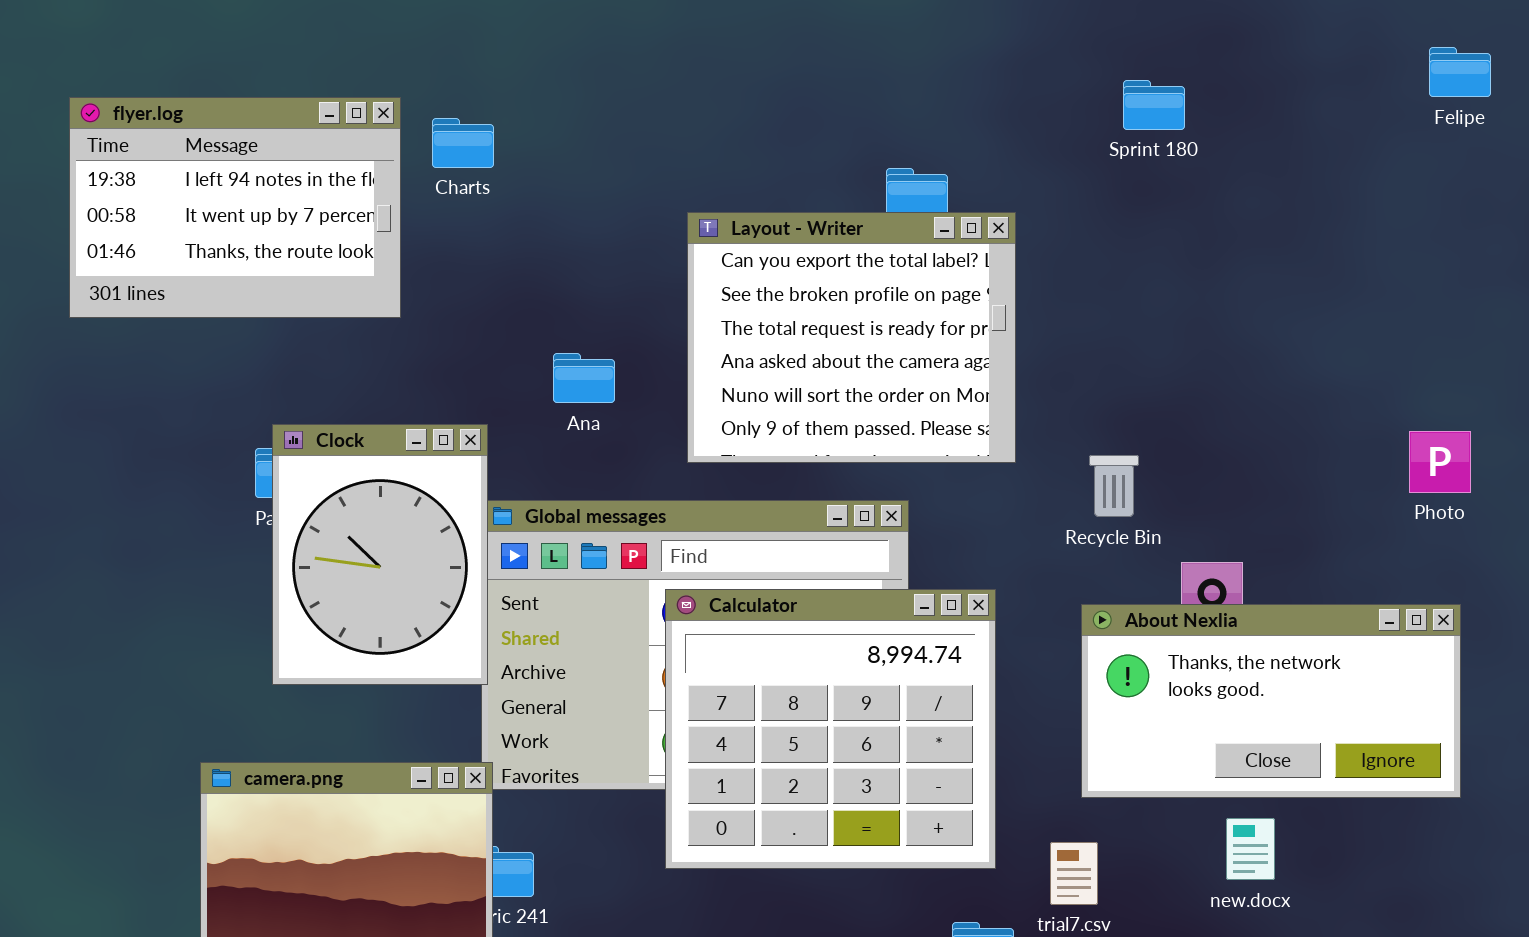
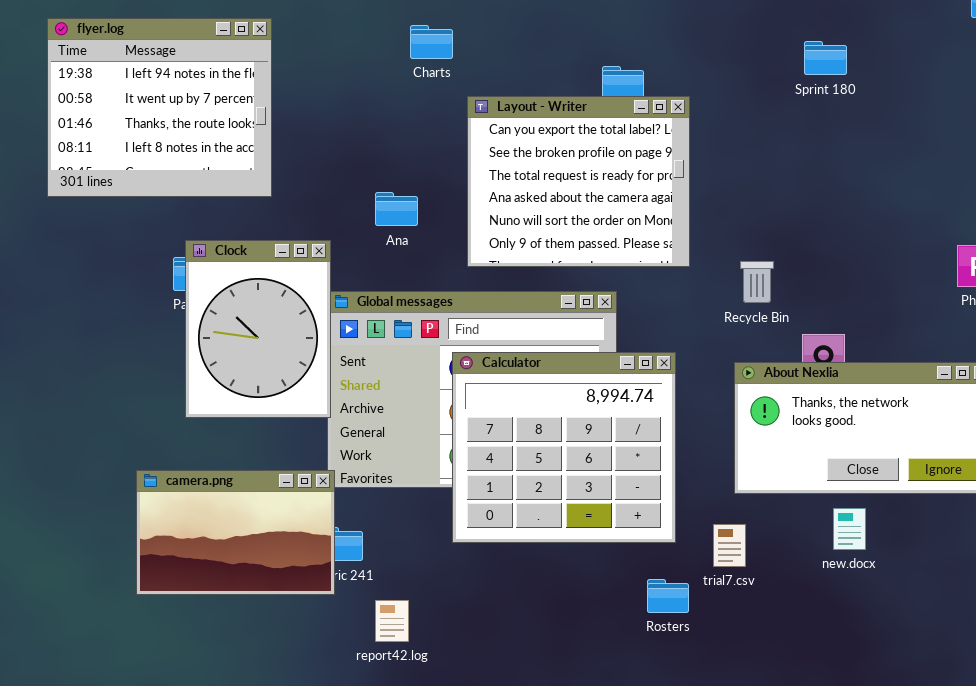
Sprint 180: [1123,80,1185,130] -> [804,41,847,75], moved
flyer.log: [69,97,401,318] -> [47,18,272,197], resized
Charts: [432,118,494,168] -> [410,25,453,59], moved

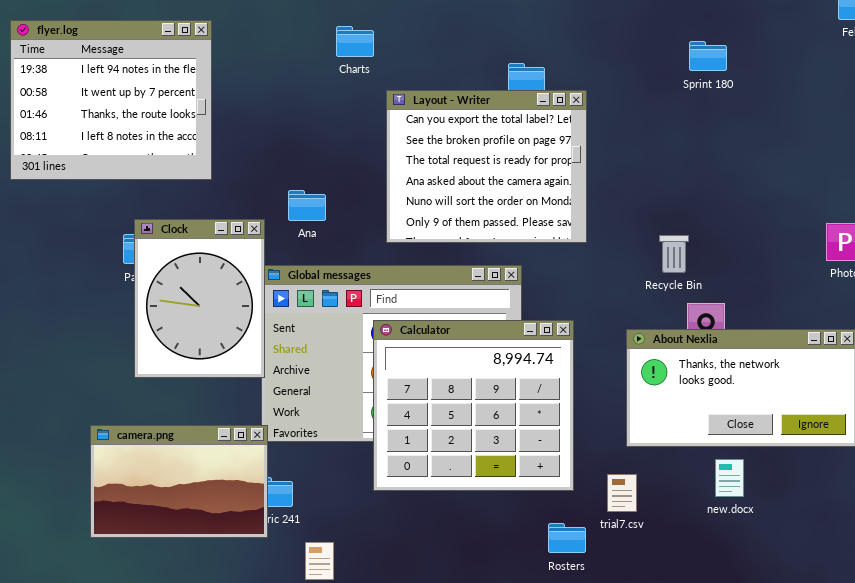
Ana: [375,192,418,226] -> [288,190,326,221], moved
Recycle Bin: [740,261,774,303] -> [659,235,689,273], moved

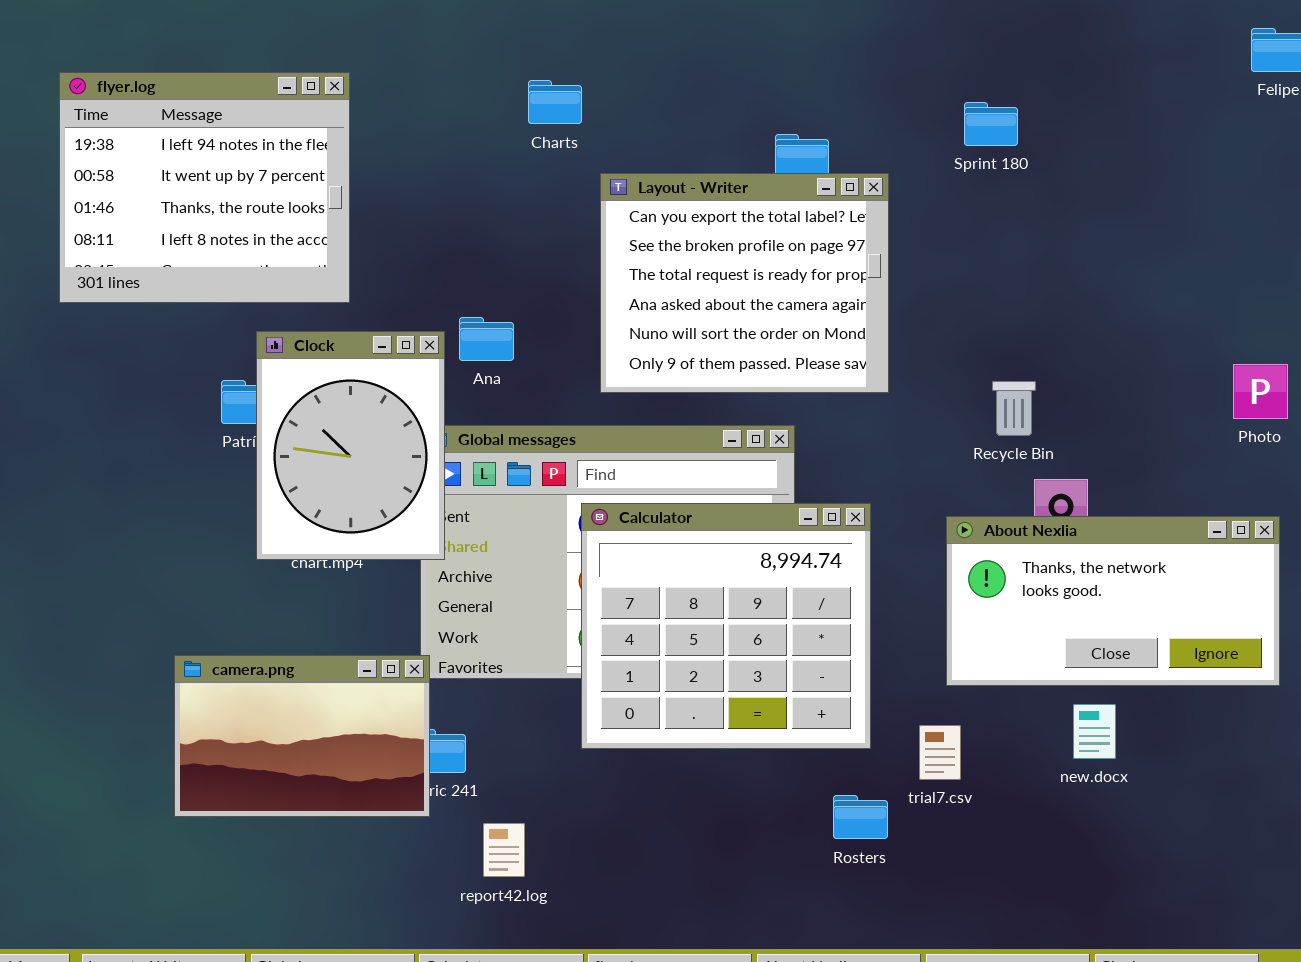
Sprint 180: [689,41,727,71] -> [964,102,1018,146], moved
Clock: [134,219,265,378] -> [256,331,445,560], moved

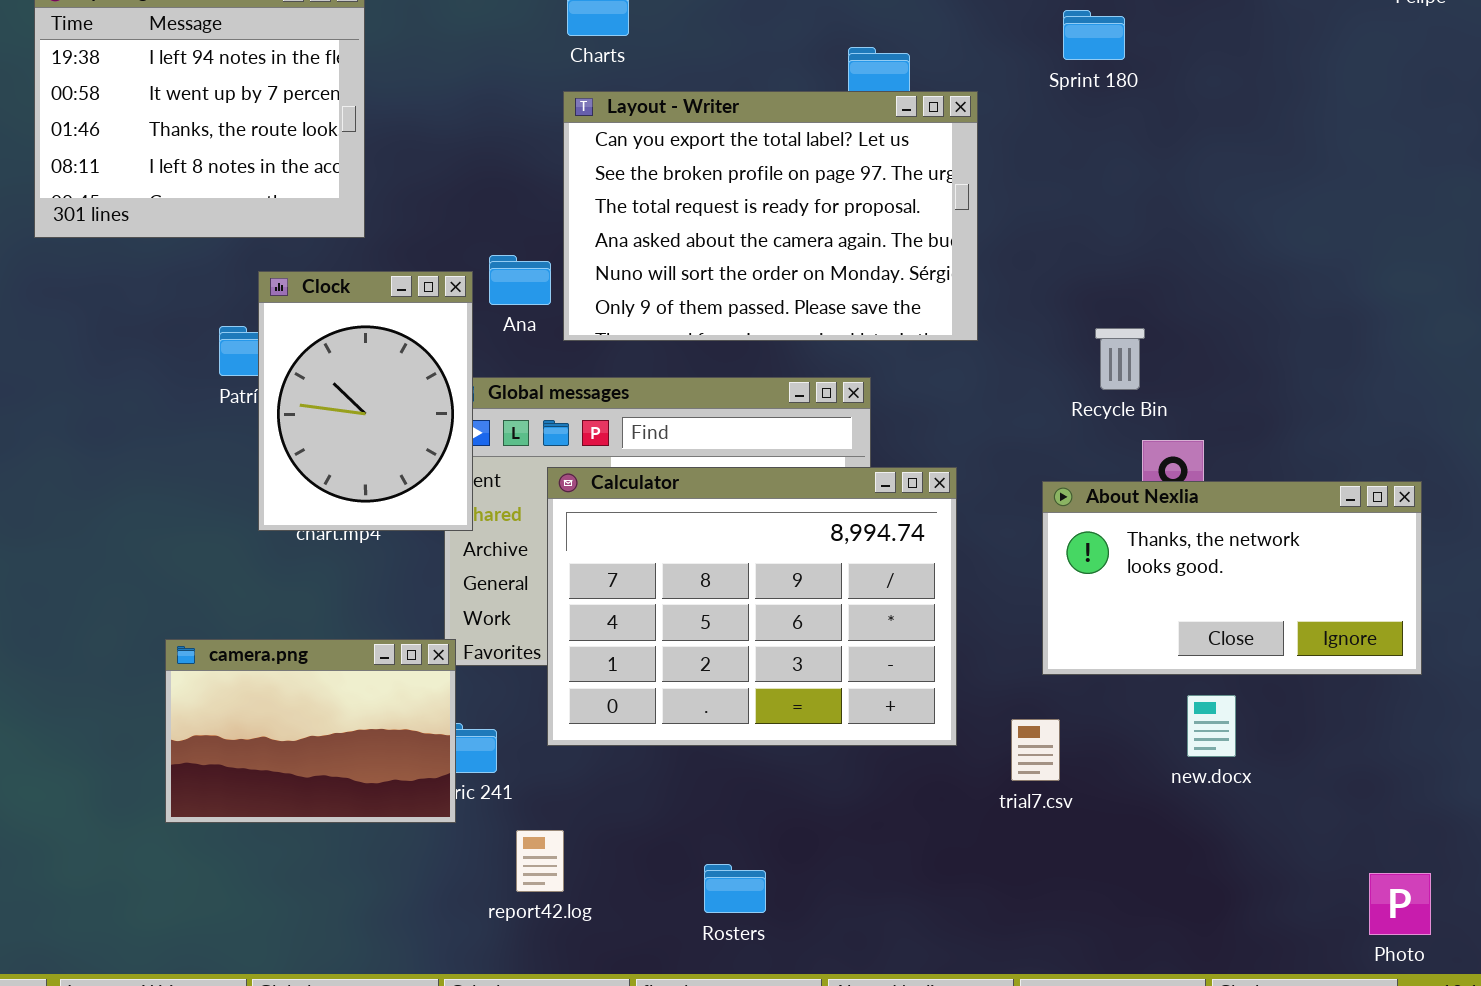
Layout - Writer: [600,173,889,393] -> [563,91,978,341], resized
Photo: [1233,364,1288,419] -> [1369,873,1431,935], moved
Calculator: [581,503,871,749] -> [547,467,957,746], resized
Rosters: [833,795,888,839] -> [704,864,766,913], moved

